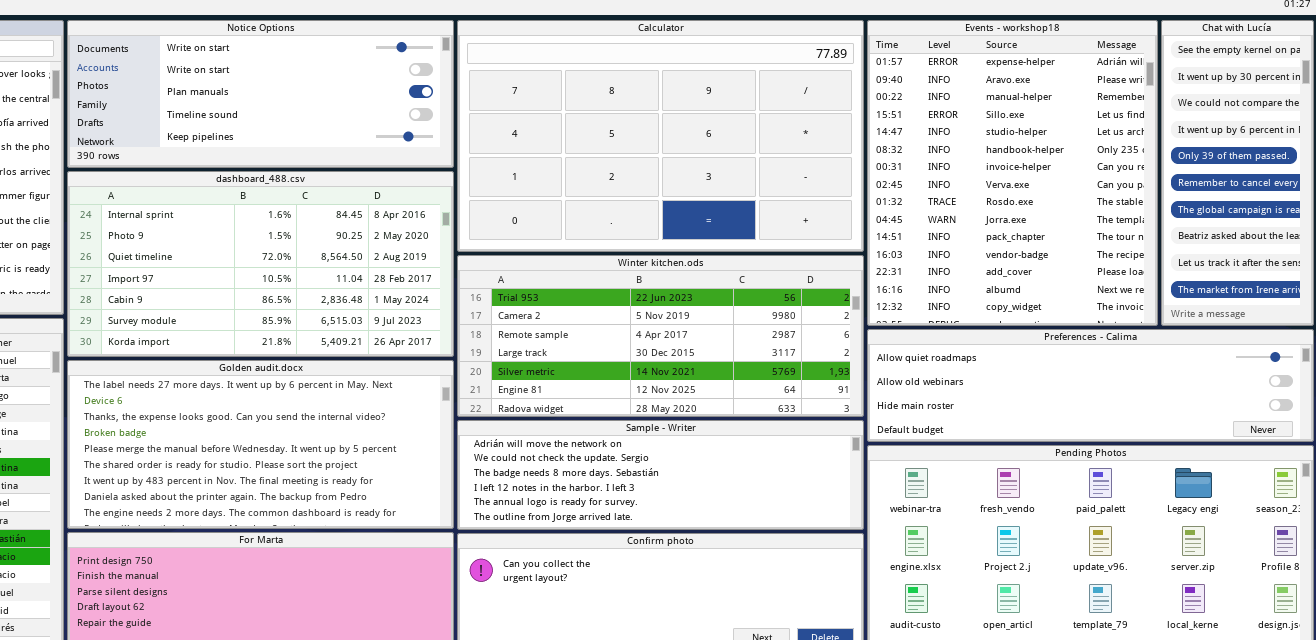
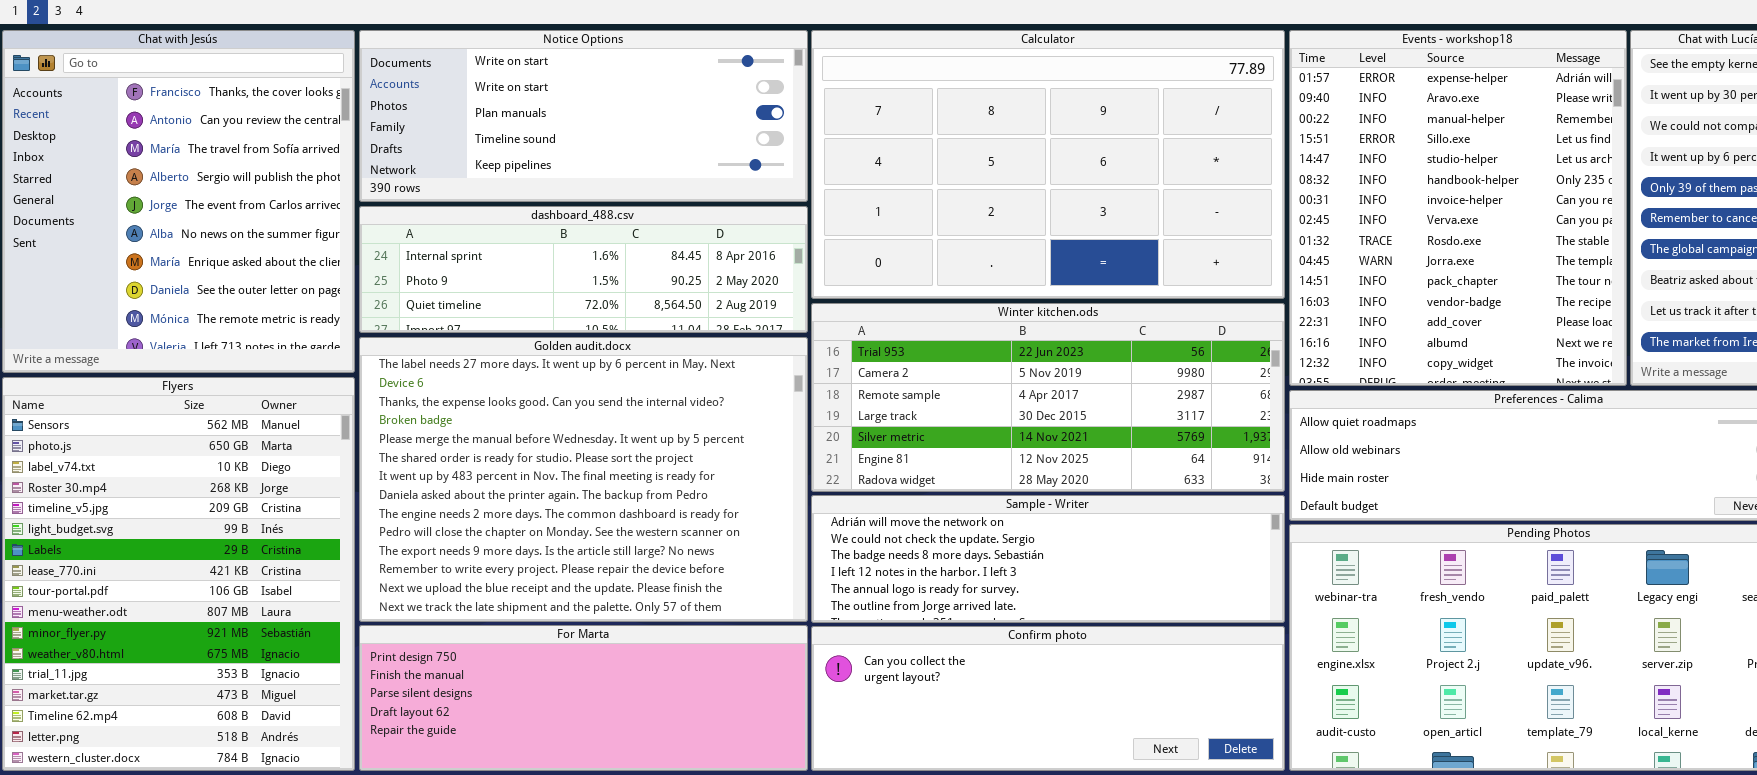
dashboard_488.csv: [67,171,454,357] -> [359,206,808,333], resized
Golden audit.docx: [67,360,454,529] -> [359,337,808,622], resized

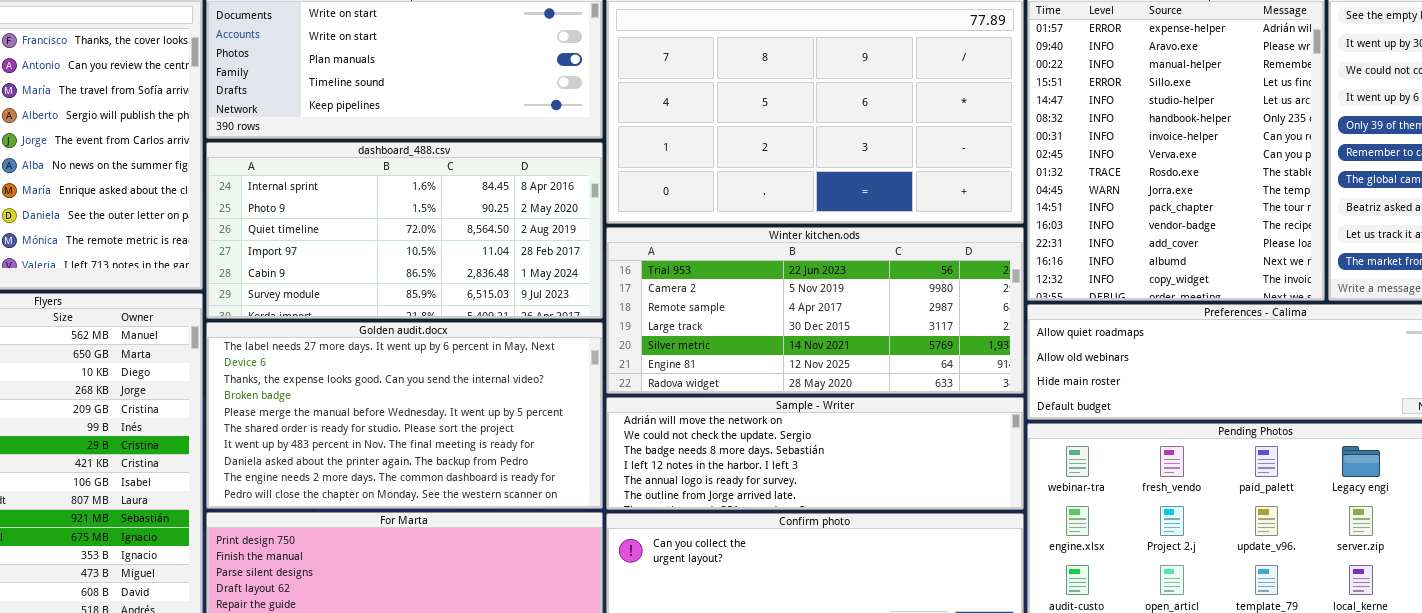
dashboard_488.csv: [359,206,808,333] -> [206,142,603,319], resized
Golden audit.docx: [359,337,808,622] -> [206,322,603,509], resized

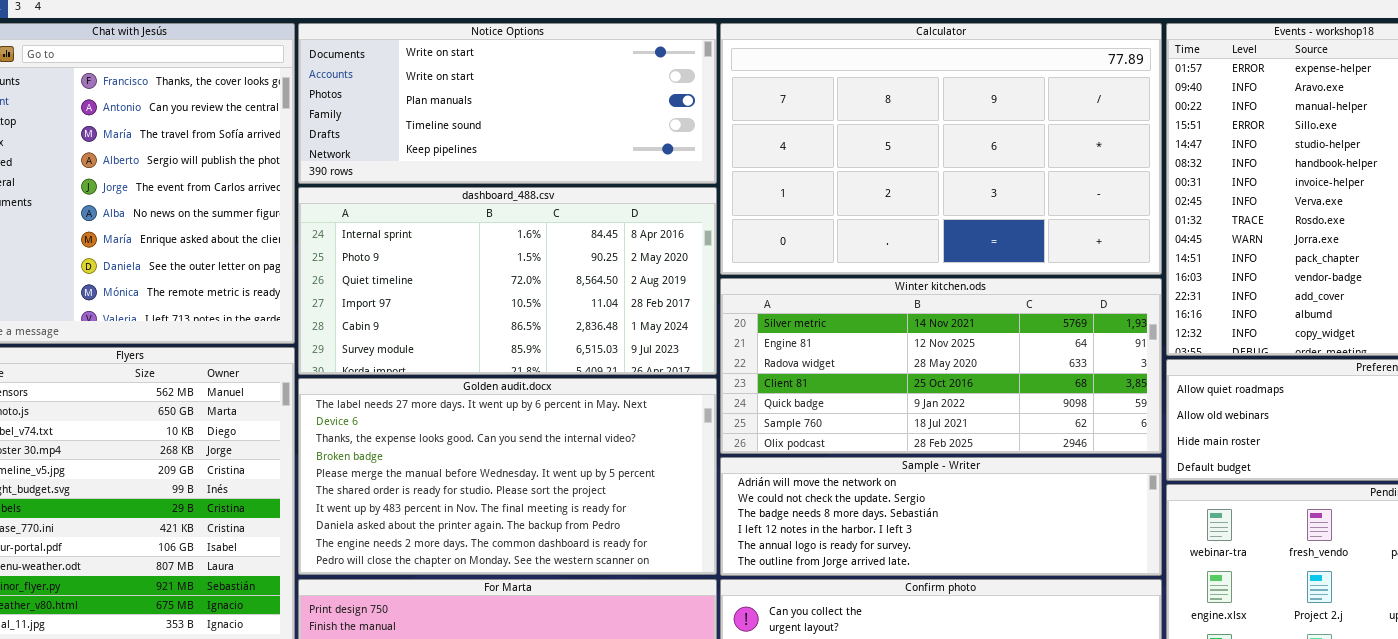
Winter kitchen.ods: [606,227,1024,394] -> [720,278,1162,454], scrolled down 4 rows

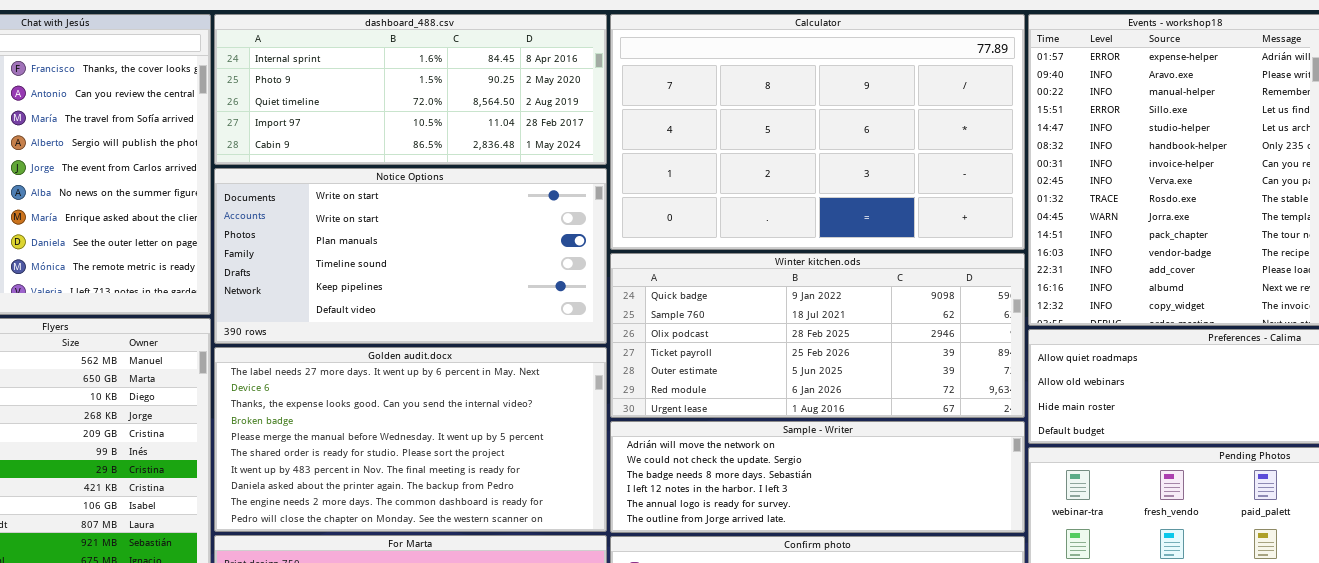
Notice Options: [298,23,717,184] -> [214,168,607,344], moved, resized
dashboard_488.csv: [298,187,717,375] -> [214,14,607,165], moved, resized
Winter kitchen.ods: [720,278,1162,454] -> [610,253,1025,418], scrolled down 4 rows

